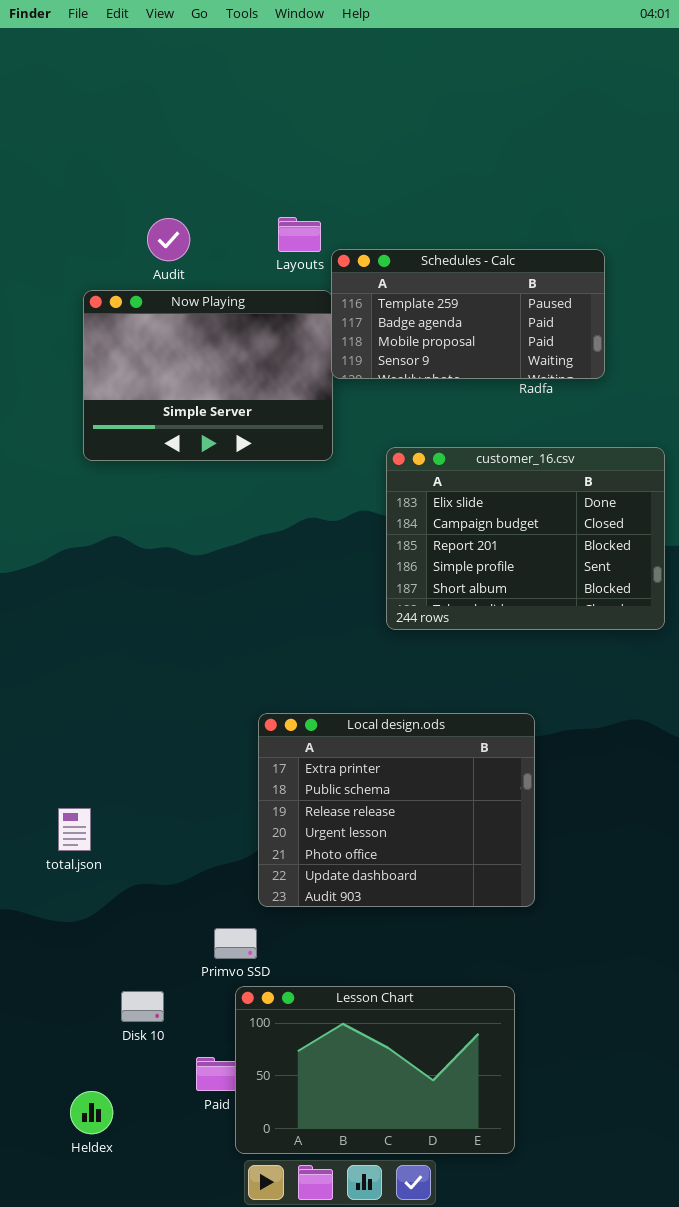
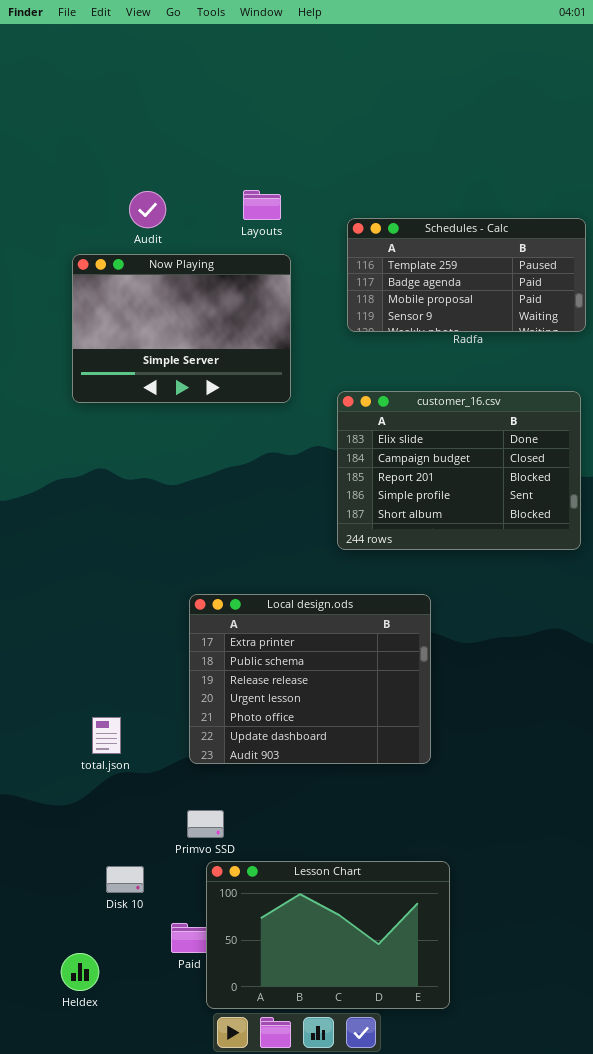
Schedules - Calc: [331,249,605,379] -> [347,218,586,332], moved
Local design.ods: [258,713,535,907] -> [189,594,431,764], moved
total.json: [58,808,91,851] -> [92,717,121,754], moved

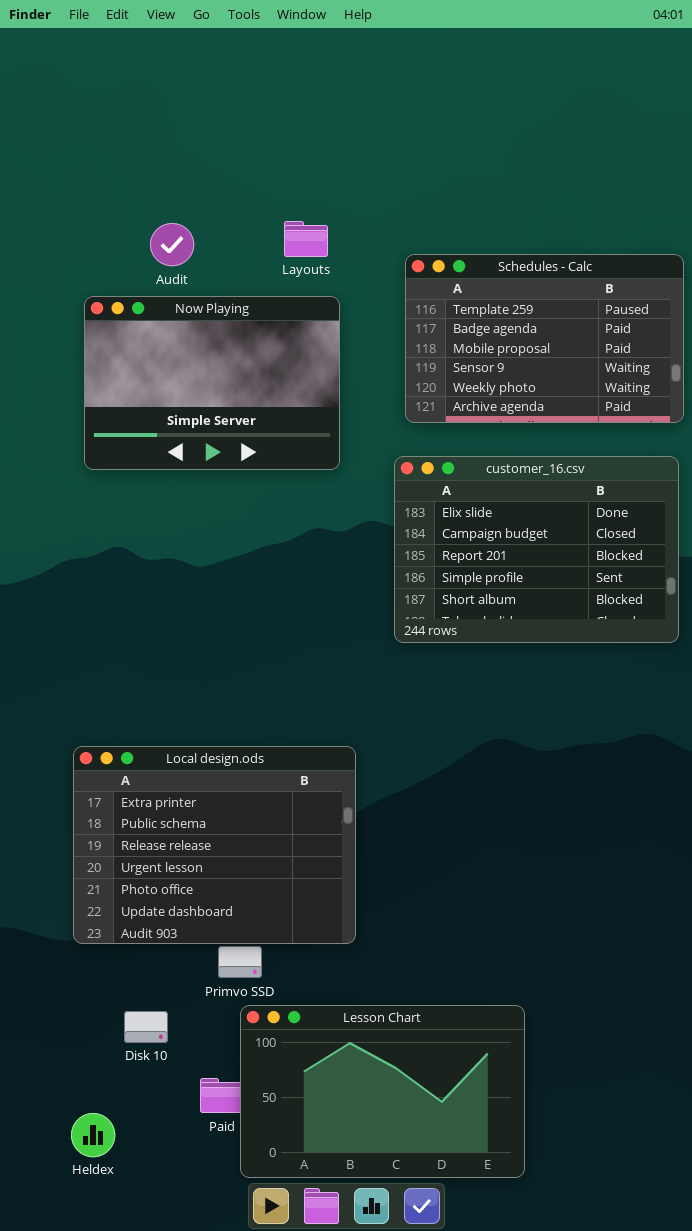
Schedules - Calc: [347,218,586,332] -> [405,254,684,423], resized
Local design.ods: [189,594,431,764] -> [73,746,356,944], moved

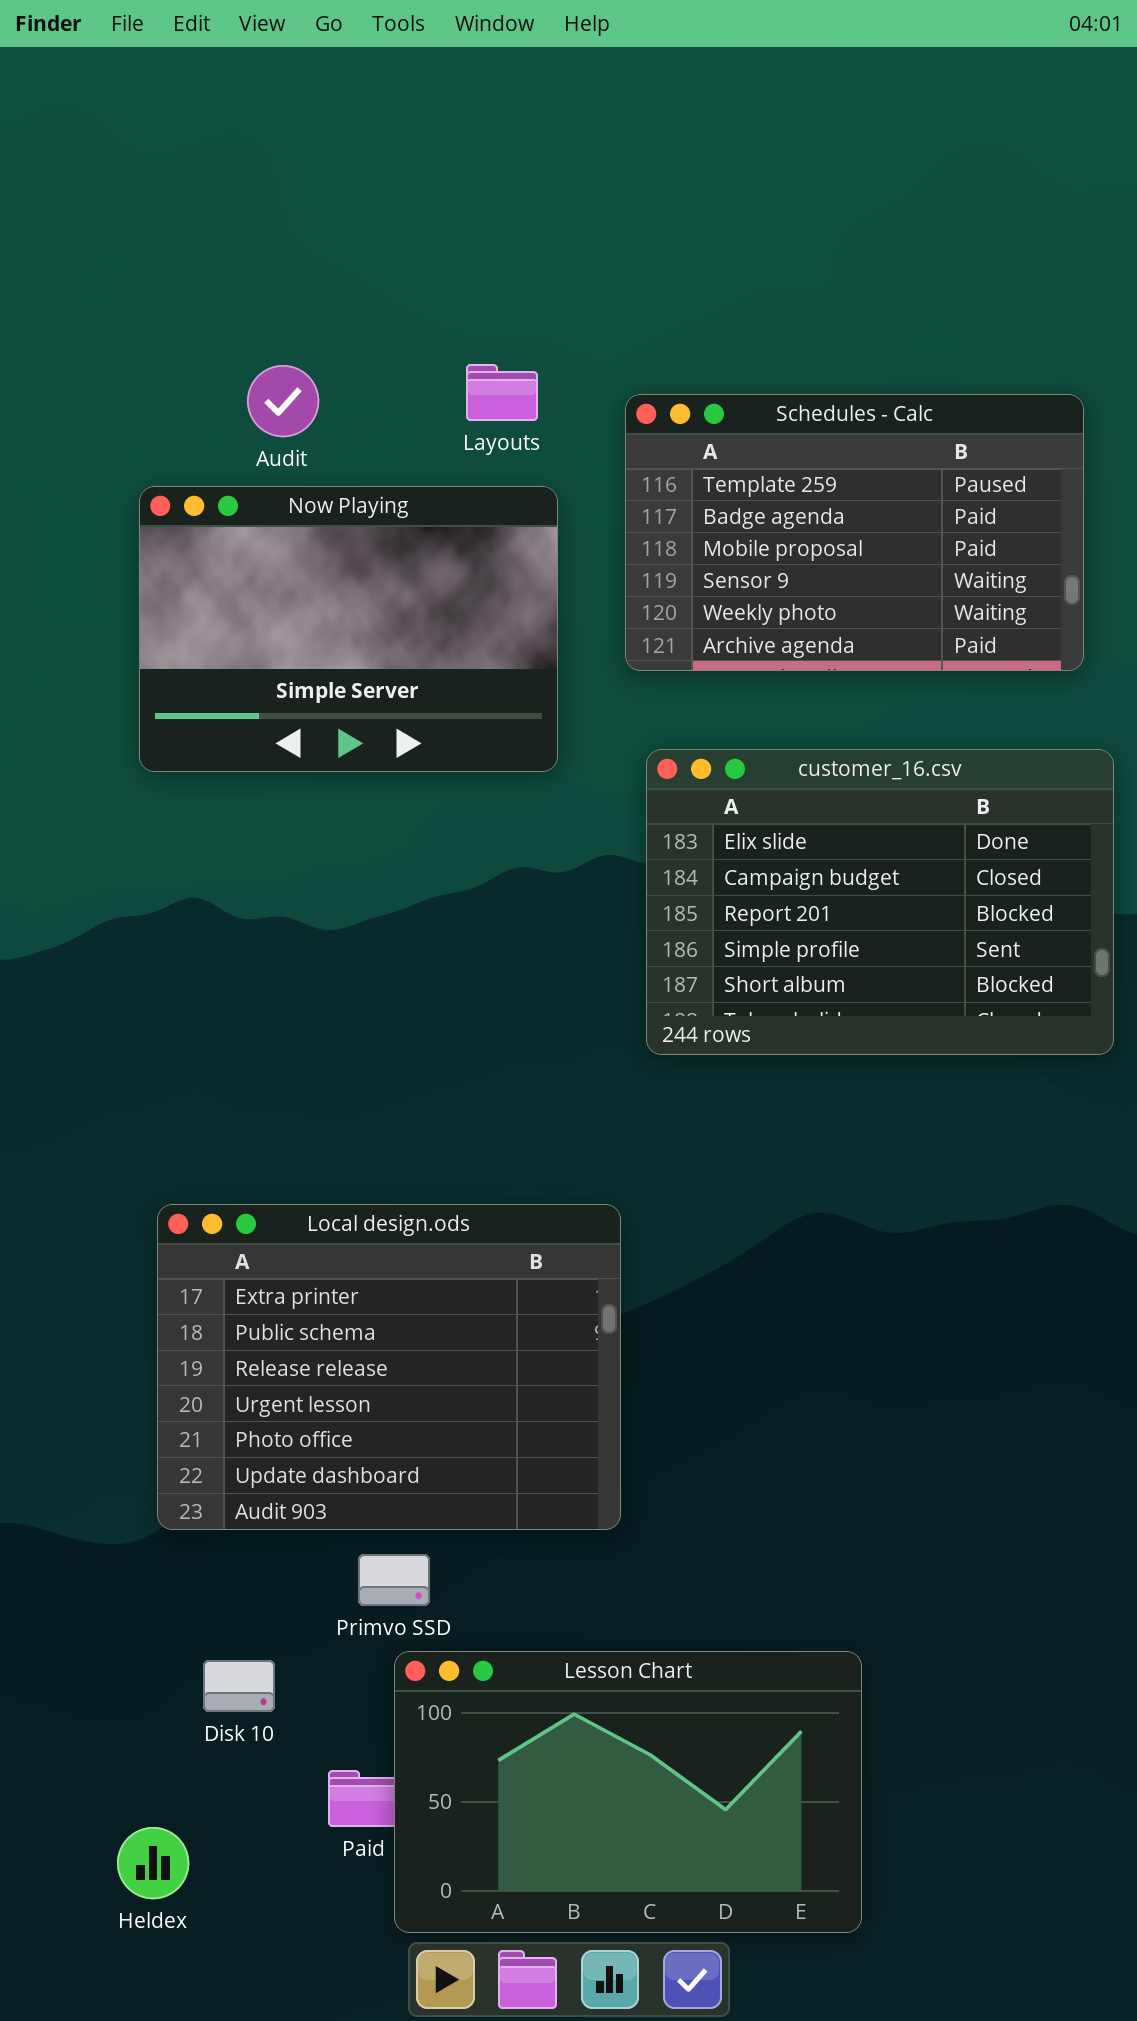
Schedules - Calc: [405,254,684,423] -> [625,394,1084,671], moved
Local design.ods: [73,746,356,944] -> [157,1204,621,1530], moved

